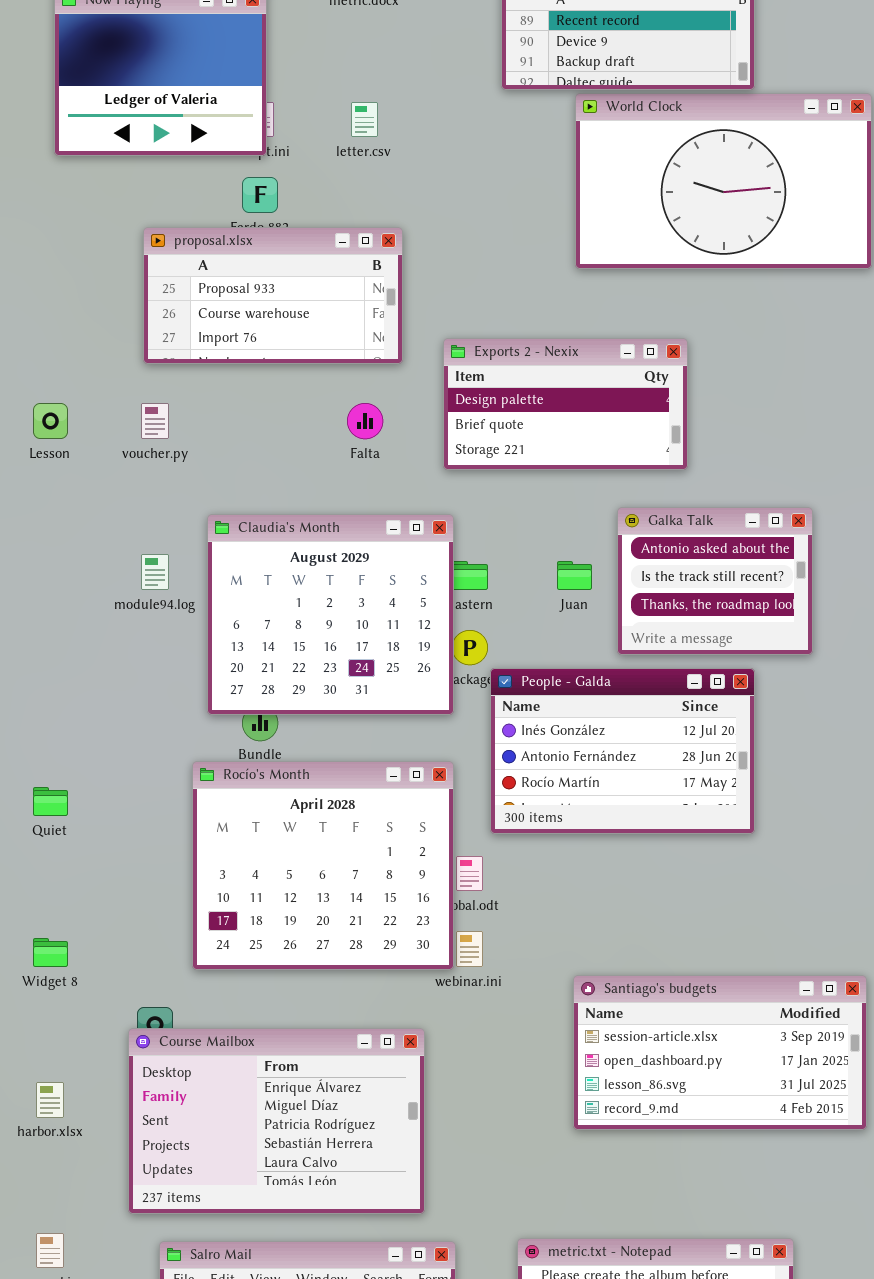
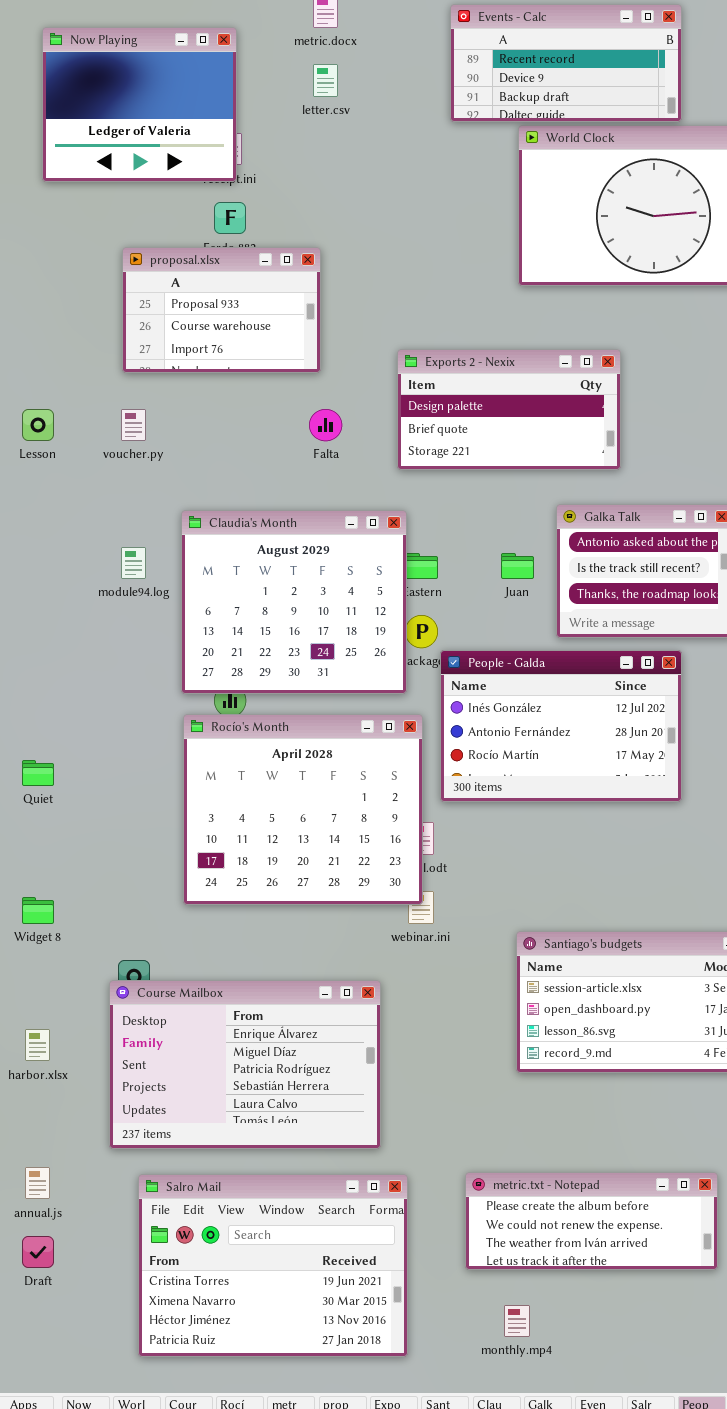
letter.csv: [351,102,378,137] -> [313,64,338,97], moved
proposal.xlsx: [143,227,403,364] -> [122,247,321,373], resized
Rocío's Month: [192,761,454,970] -> [183,714,423,905], moved

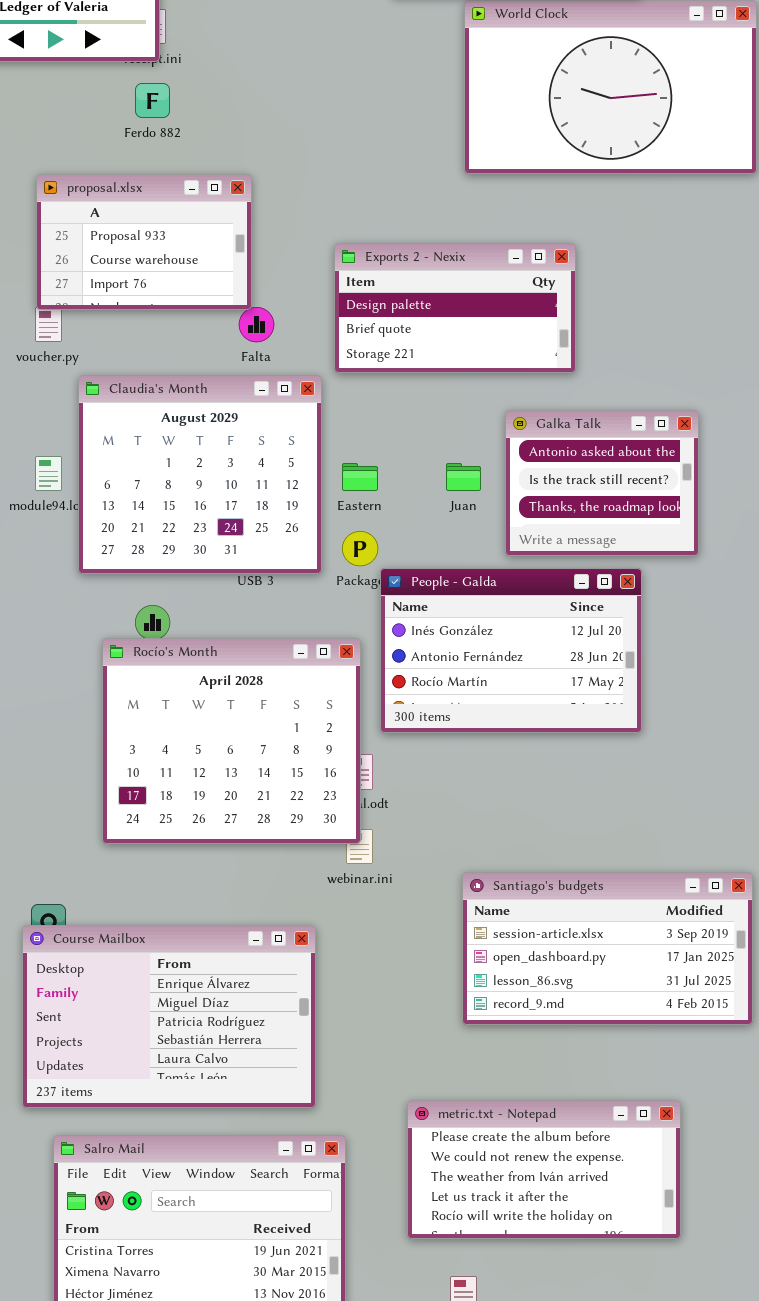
proposal.xlsx: [122,247,321,373] -> [36,174,252,310], moved
Claudia's Month: [181,510,407,694] -> [78,375,322,574], moved
metric.txt - Notepad: [465,1172,718,1270] -> [407,1100,681,1239], resized

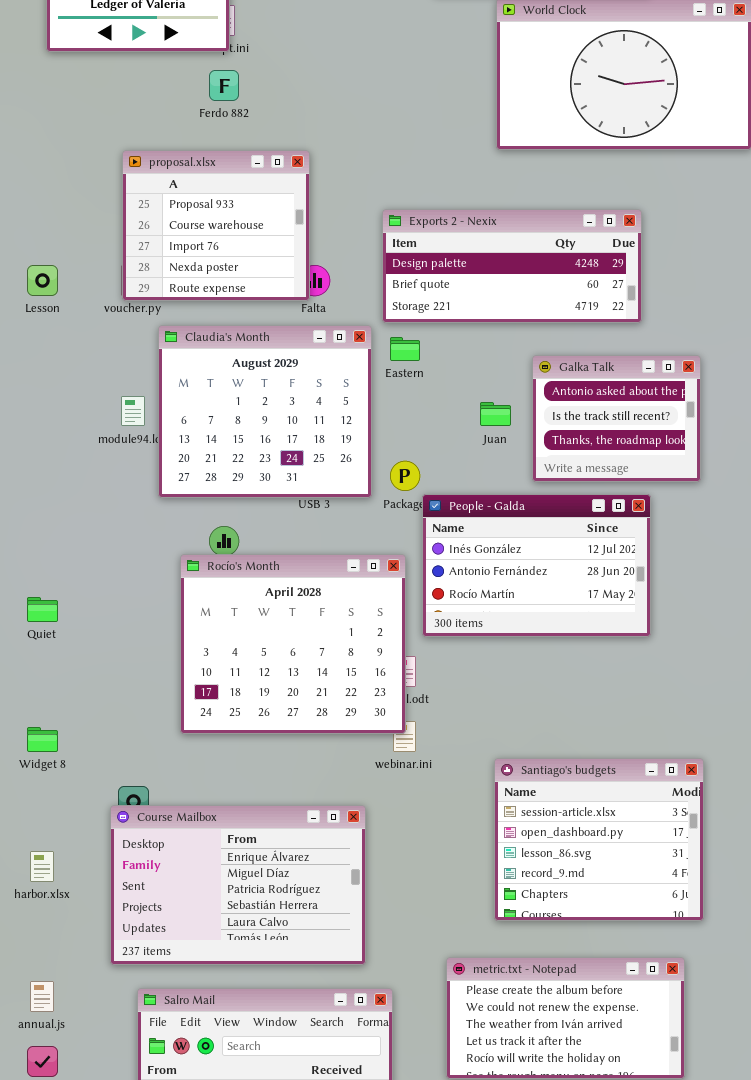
proposal.xlsx: [36,174,252,310] -> [122,150,310,301], resized
Exports 2 - Nexix: [334,243,576,373] -> [382,209,642,323], resized
Eastern: [342,463,378,491] -> [390,337,420,361], moved
Santiago's budgets: [462,872,753,1025] -> [494,758,704,921], resized

